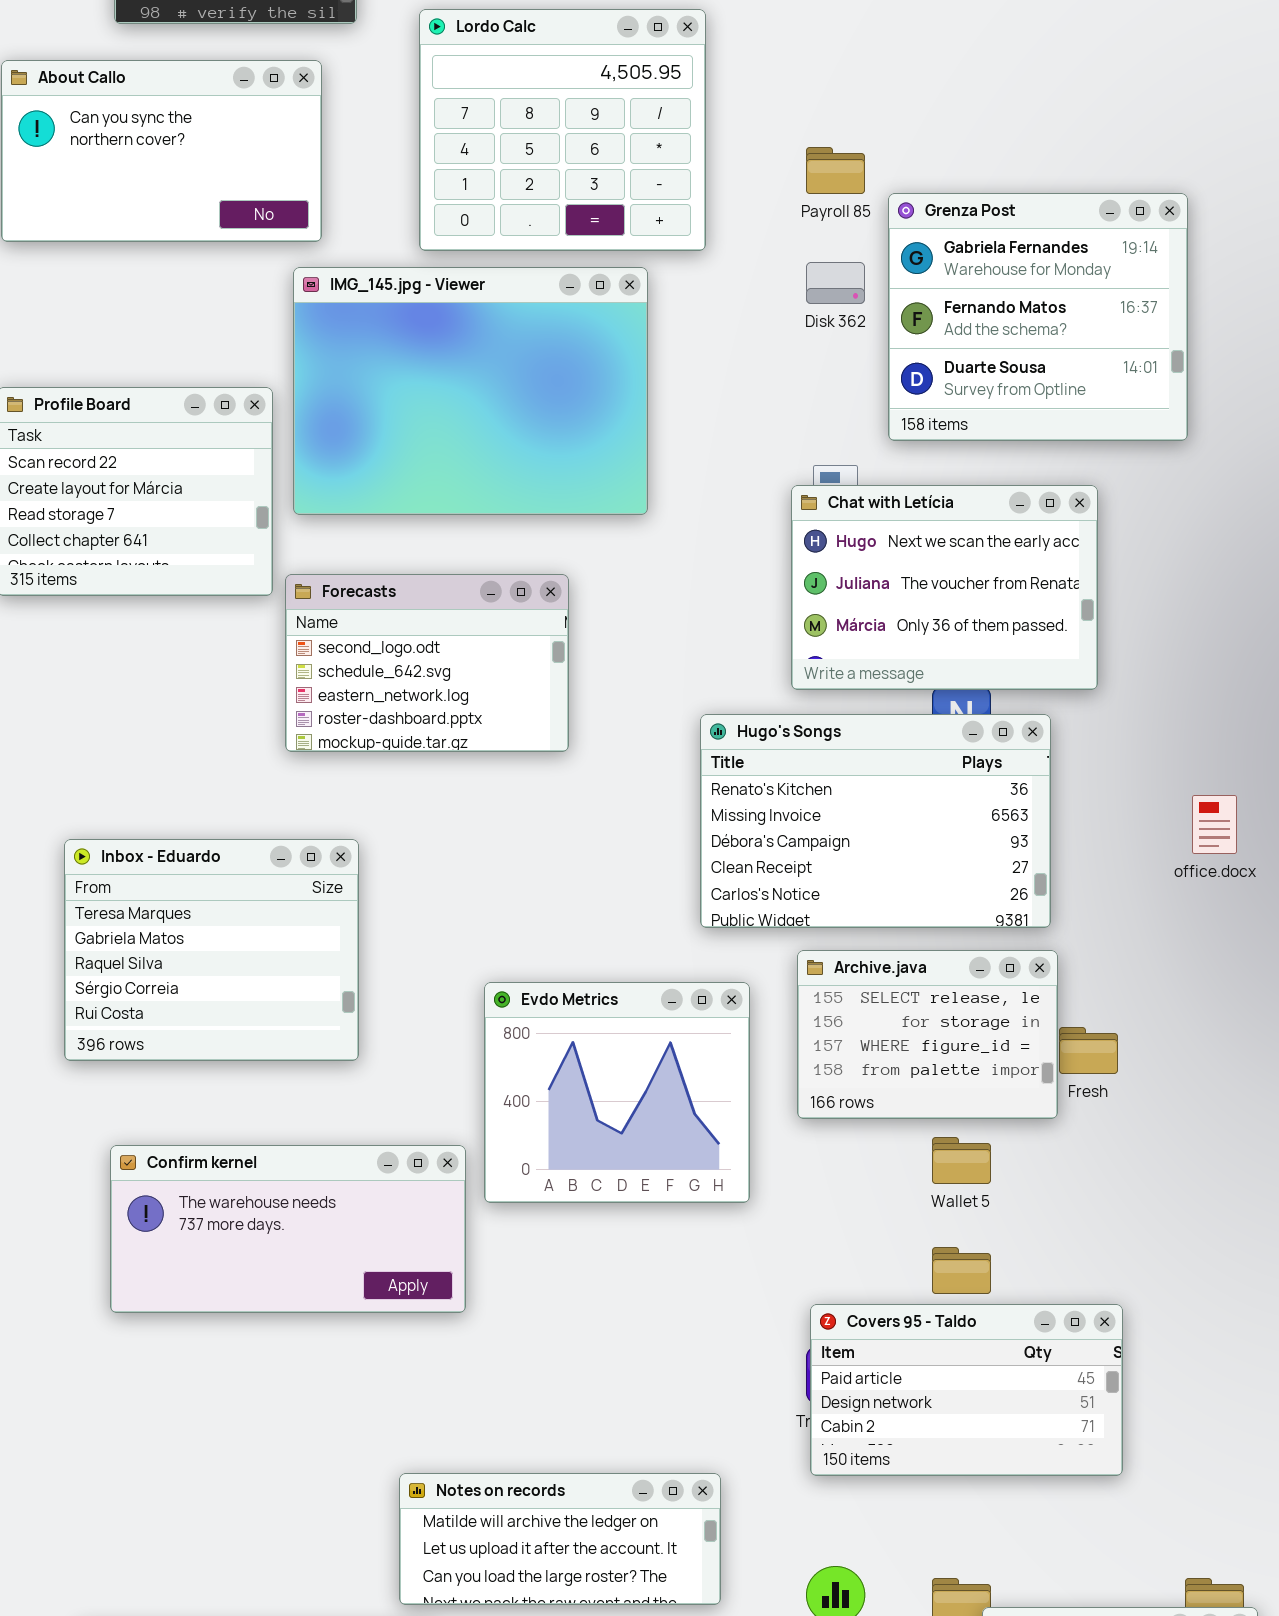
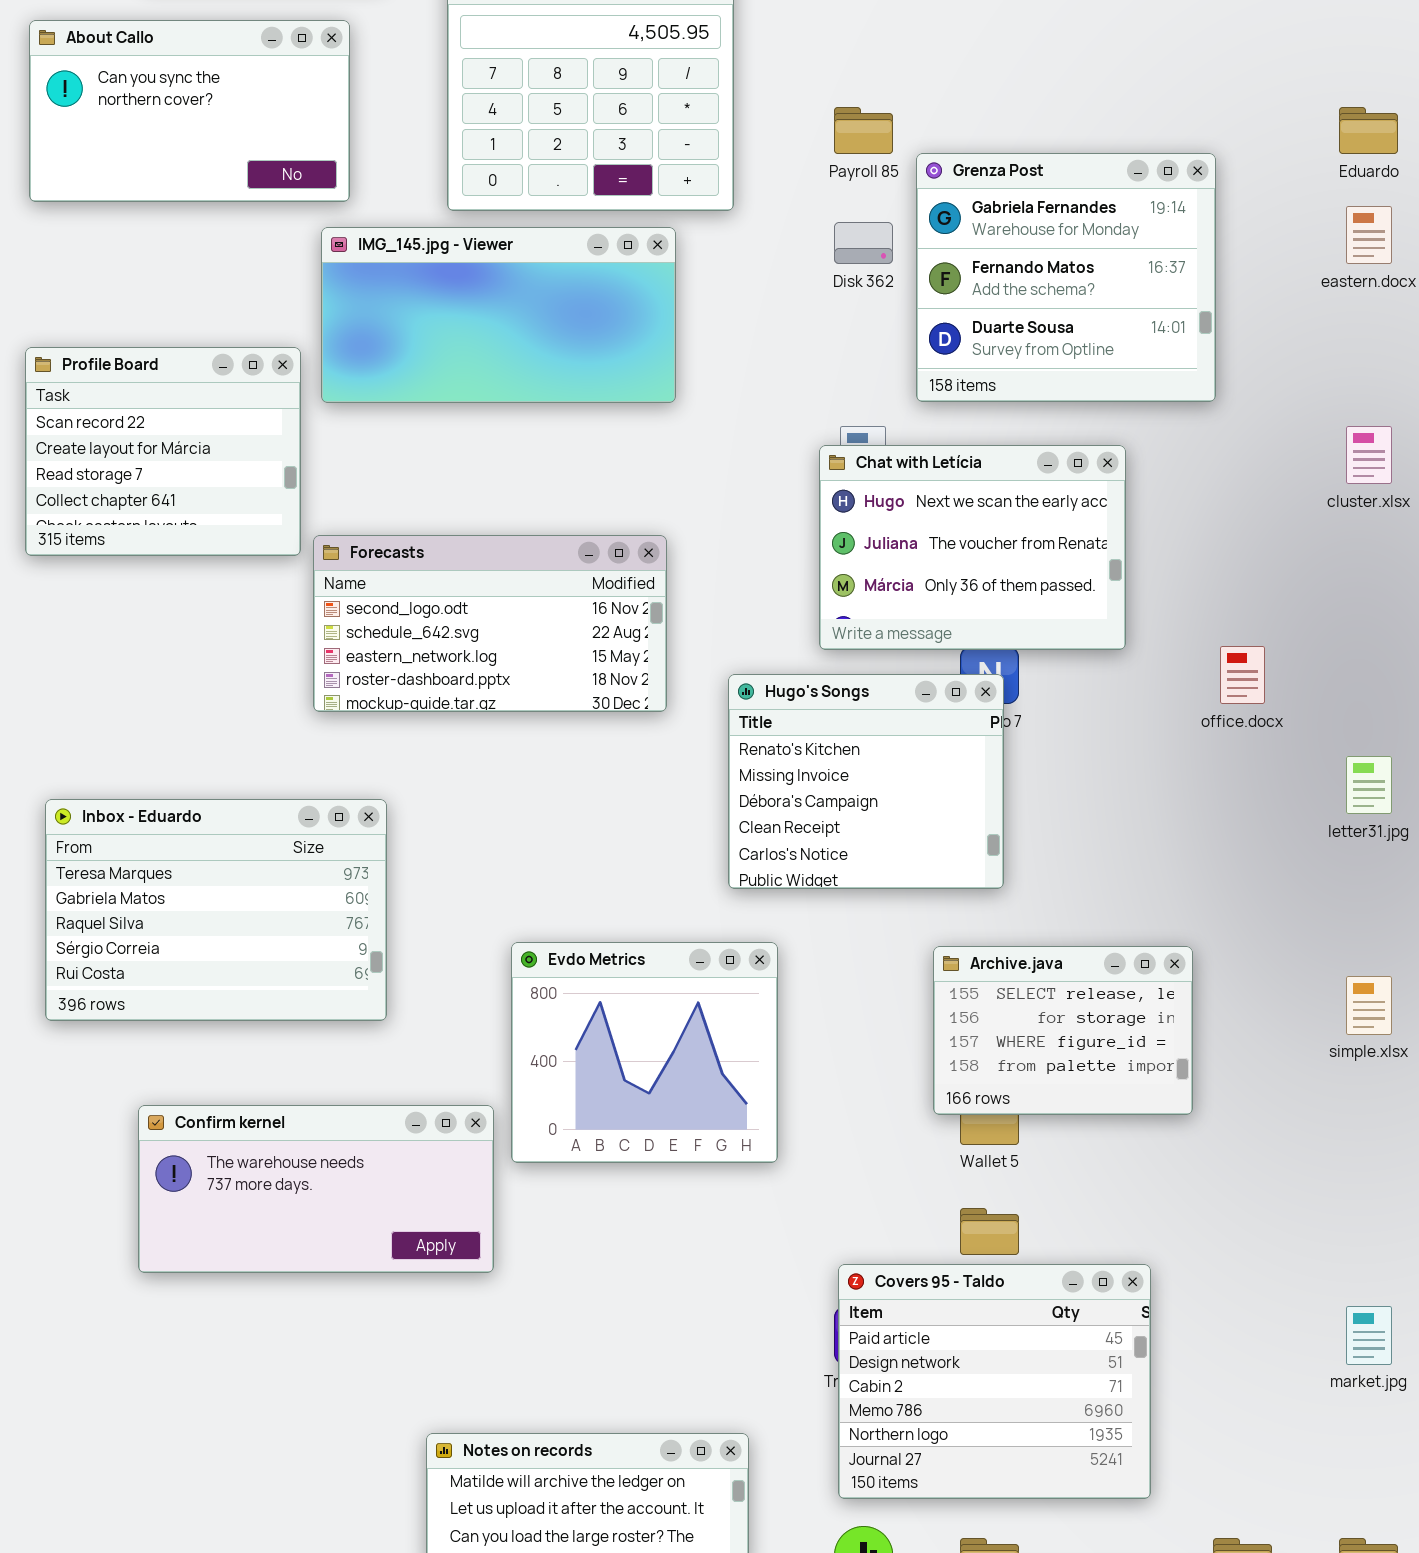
IMG_145.jpg - Viewer: [293,267,648,515] -> [321,227,676,403], resized
Forecasts: [285,574,569,752] -> [313,535,667,712], resized
Hugo's Songs: [700,714,1051,928] -> [728,674,1004,889], resized
office.docx: [1192,795,1237,854] -> [1220,646,1265,704], moved
Inbox - Eduardo: [64,839,359,1061] -> [45,799,387,1021], resized
Archive.java: [797,950,1058,1119] -> [933,946,1193,1115], moved
Covers 95 - Taldo: [810,1304,1123,1476] -> [838,1264,1151,1499], resized

